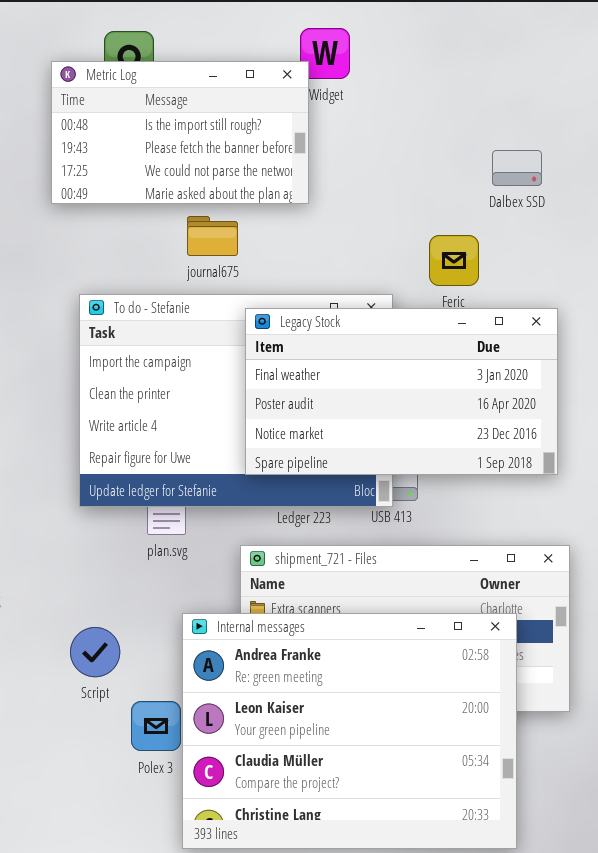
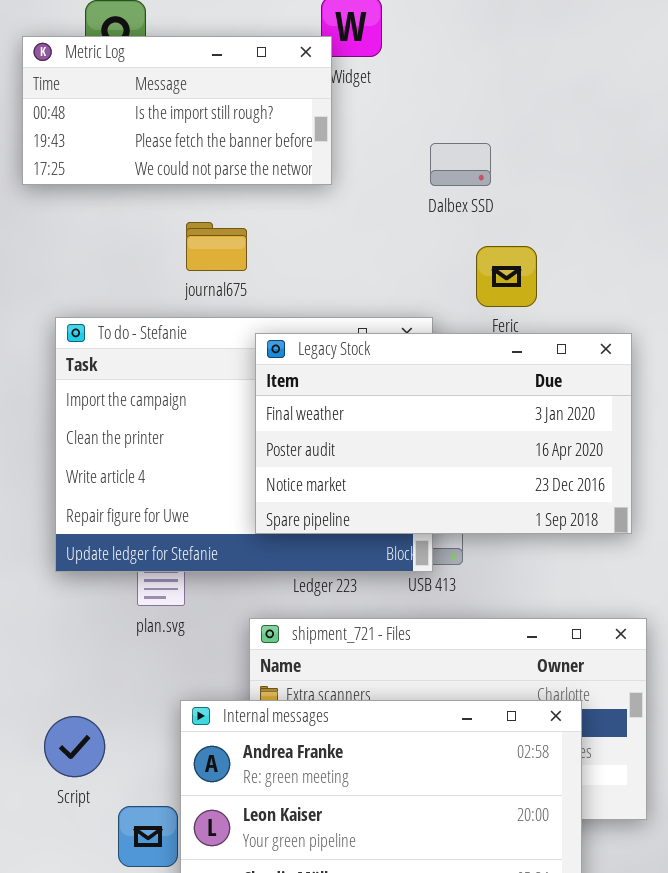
Metric Log: [51,61,309,204] -> [22,36,332,185], resized
Dalbex SSD: [492,150,542,186] -> [430,143,491,186], moved

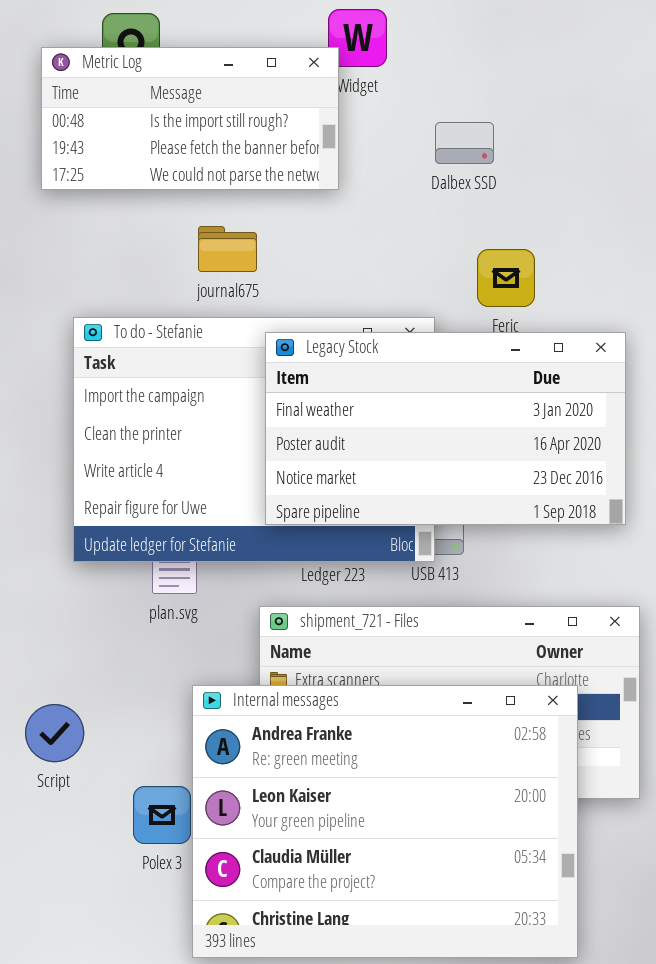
Dalbex SSD: [430,143,491,186] -> [435,122,494,164], moved
Script: [44,716,105,777] -> [25,704,84,762], moved

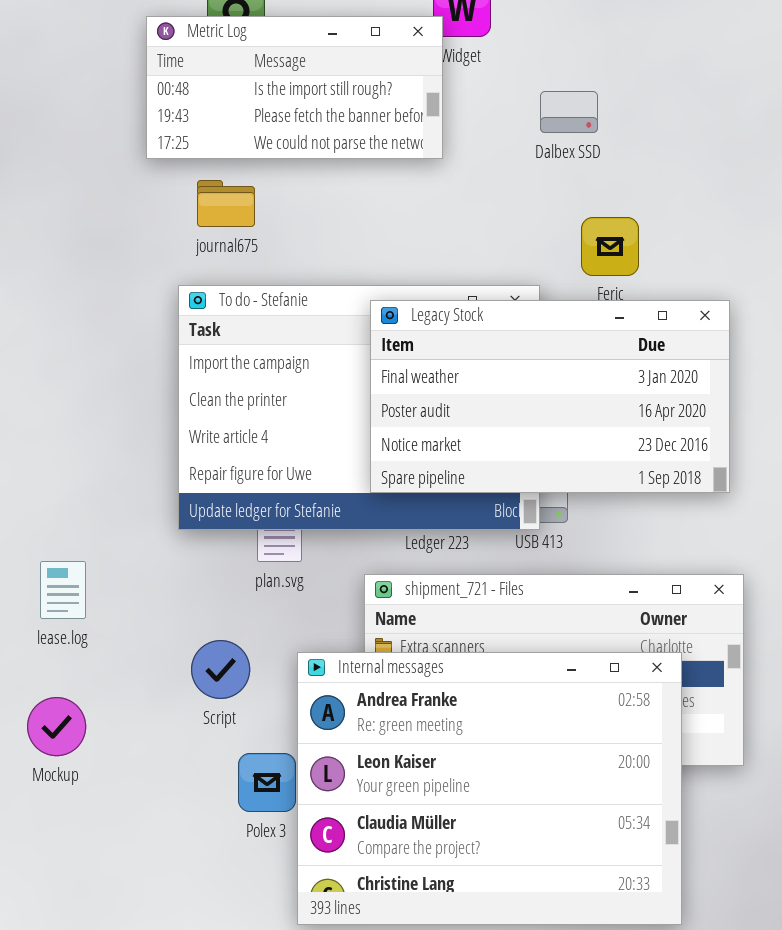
journal675: [198,226,257,272] -> [197,180,255,227], moved
Script: [25,704,84,762] -> [191,640,250,699], moved

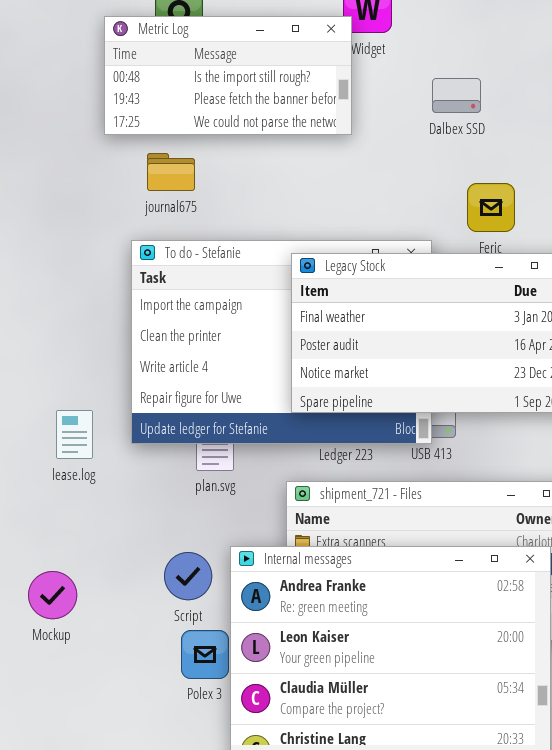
lease.log: [40,561,86,619] -> [56,410,93,459], moved
Script: [191,640,250,699] -> [164,552,212,600], moved
Mockup: [27,697,86,756] -> [28,571,77,619], moved

